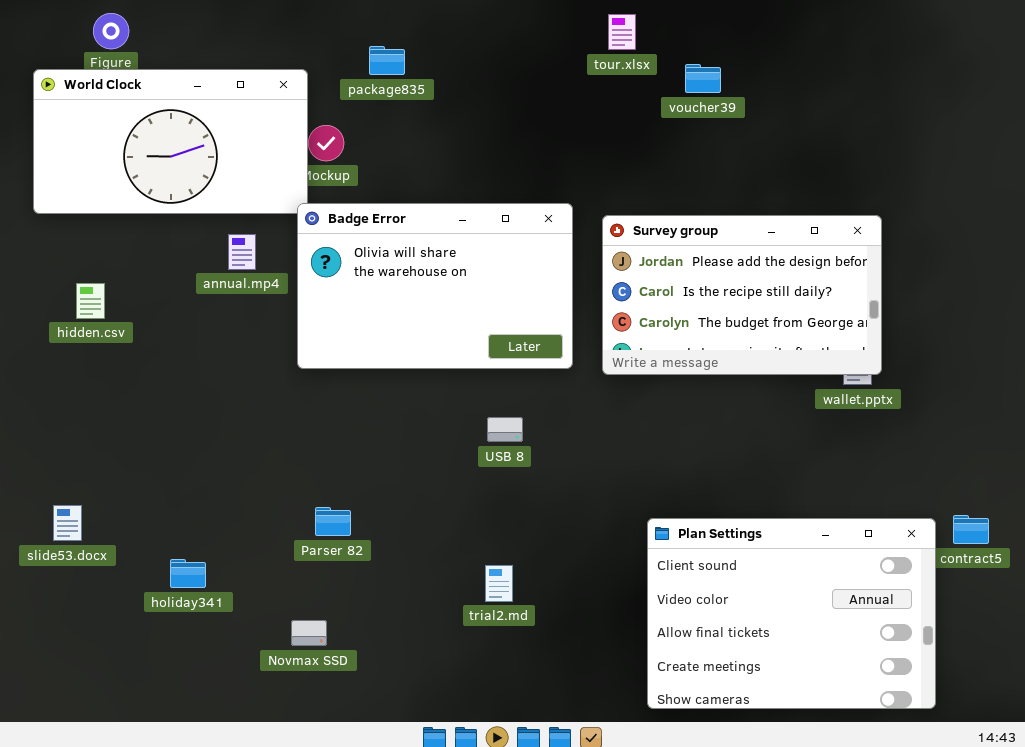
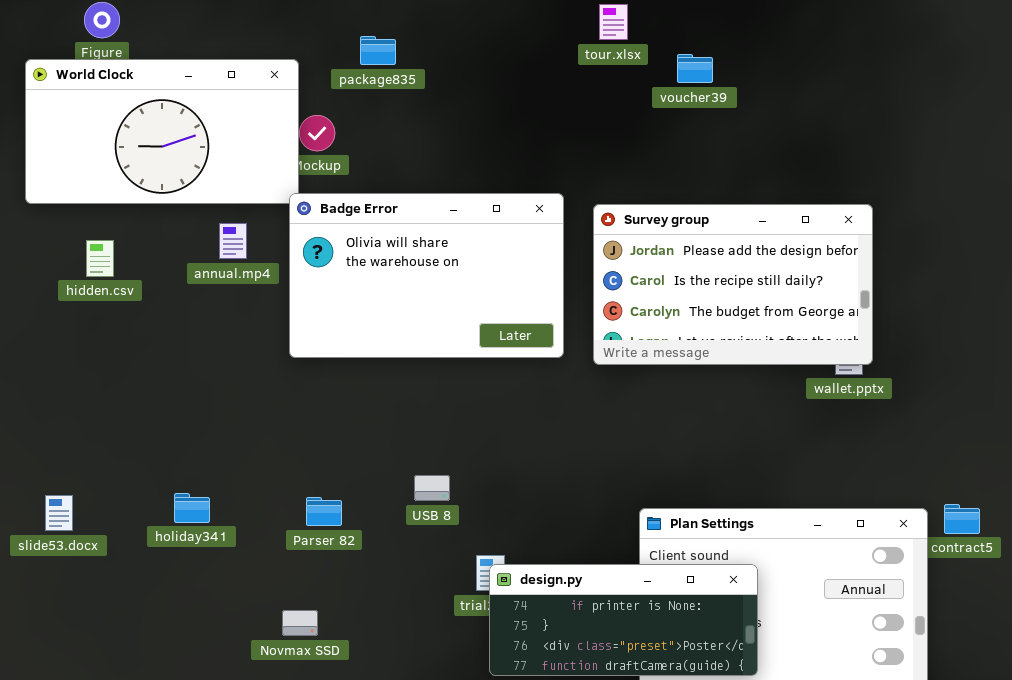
hidden.csv: [76,283,105,319] -> [86,240,114,277], moved
USB 8: [487,417,523,442] -> [414,475,450,501], moved
holiday341: [170,559,206,588] -> [174,493,210,523], moved
design.py: none -> [489,564,758,676], opened

